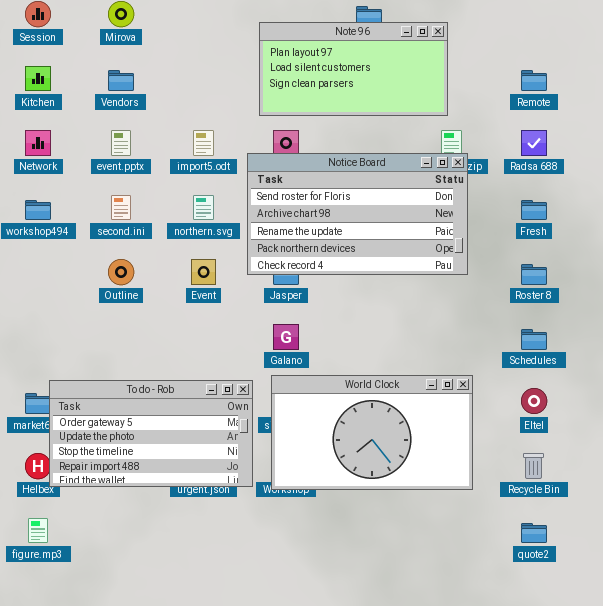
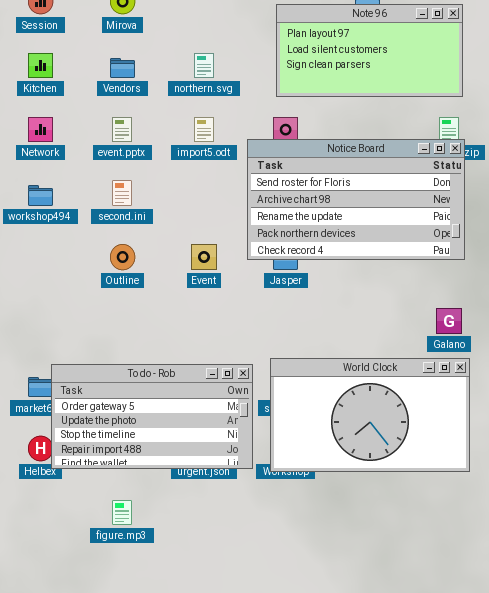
Note 96: [259,22,448,116] -> [276,4,463,97], moved
northern.svg: [193,195,214,220] -> [194,53,214,78], moved
Galano: [273,324,299,350] -> [436,308,462,334], moved
figure.mp3: [28,518,48,543] -> [112,500,132,525], moved

